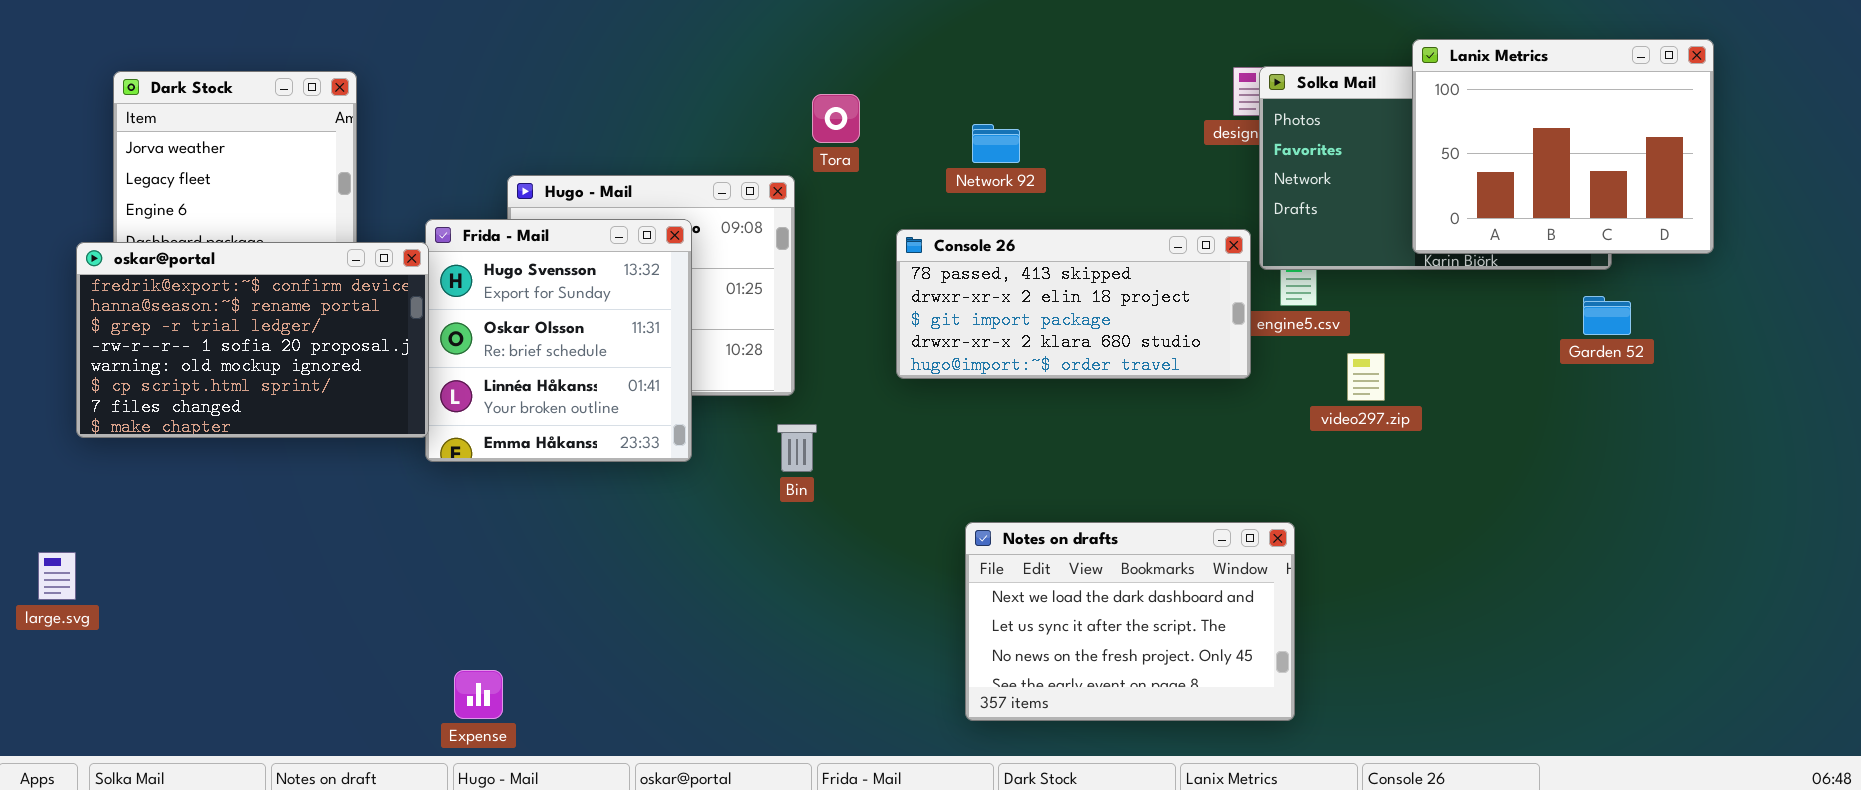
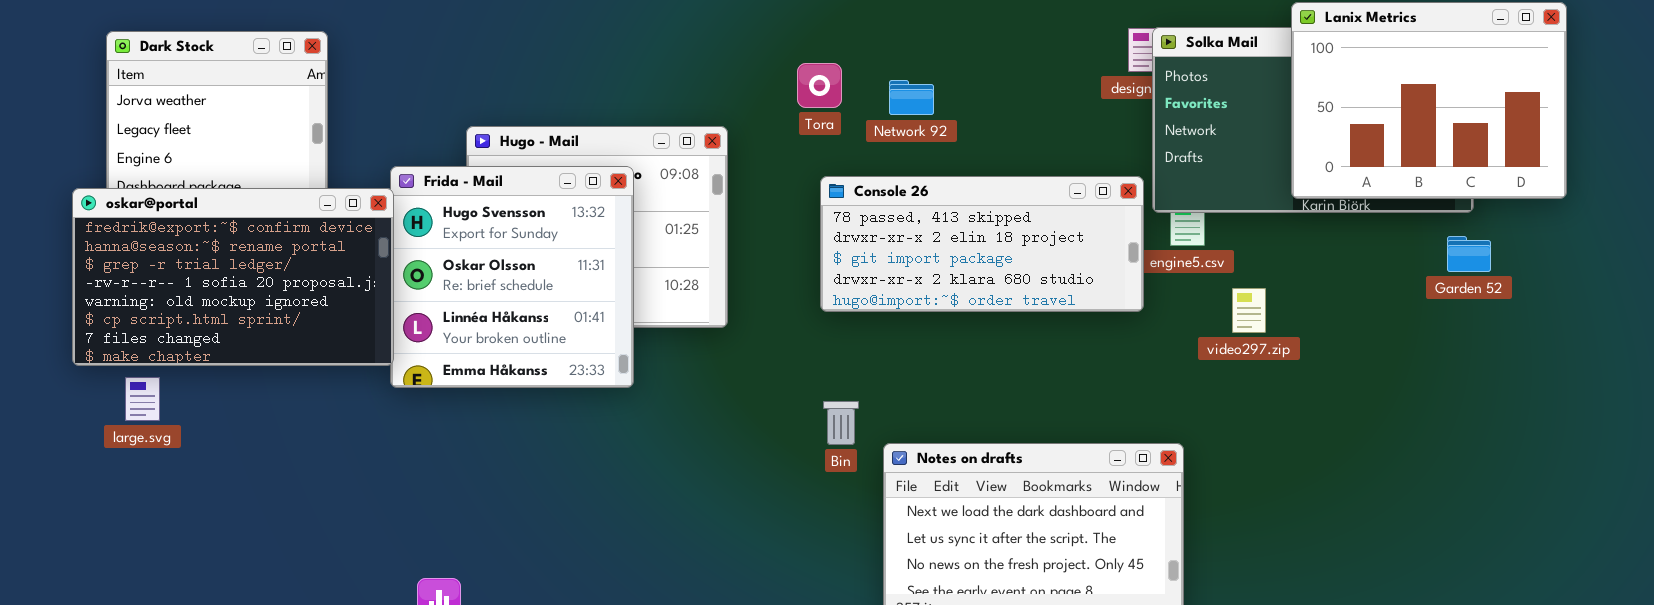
Tora: [812,94,860,143] -> [797,63,842,108], moved
Bin: [777,424,817,472] -> [823,401,859,445], moved
large.svg: [38,552,76,600] -> [125,377,160,421], moved

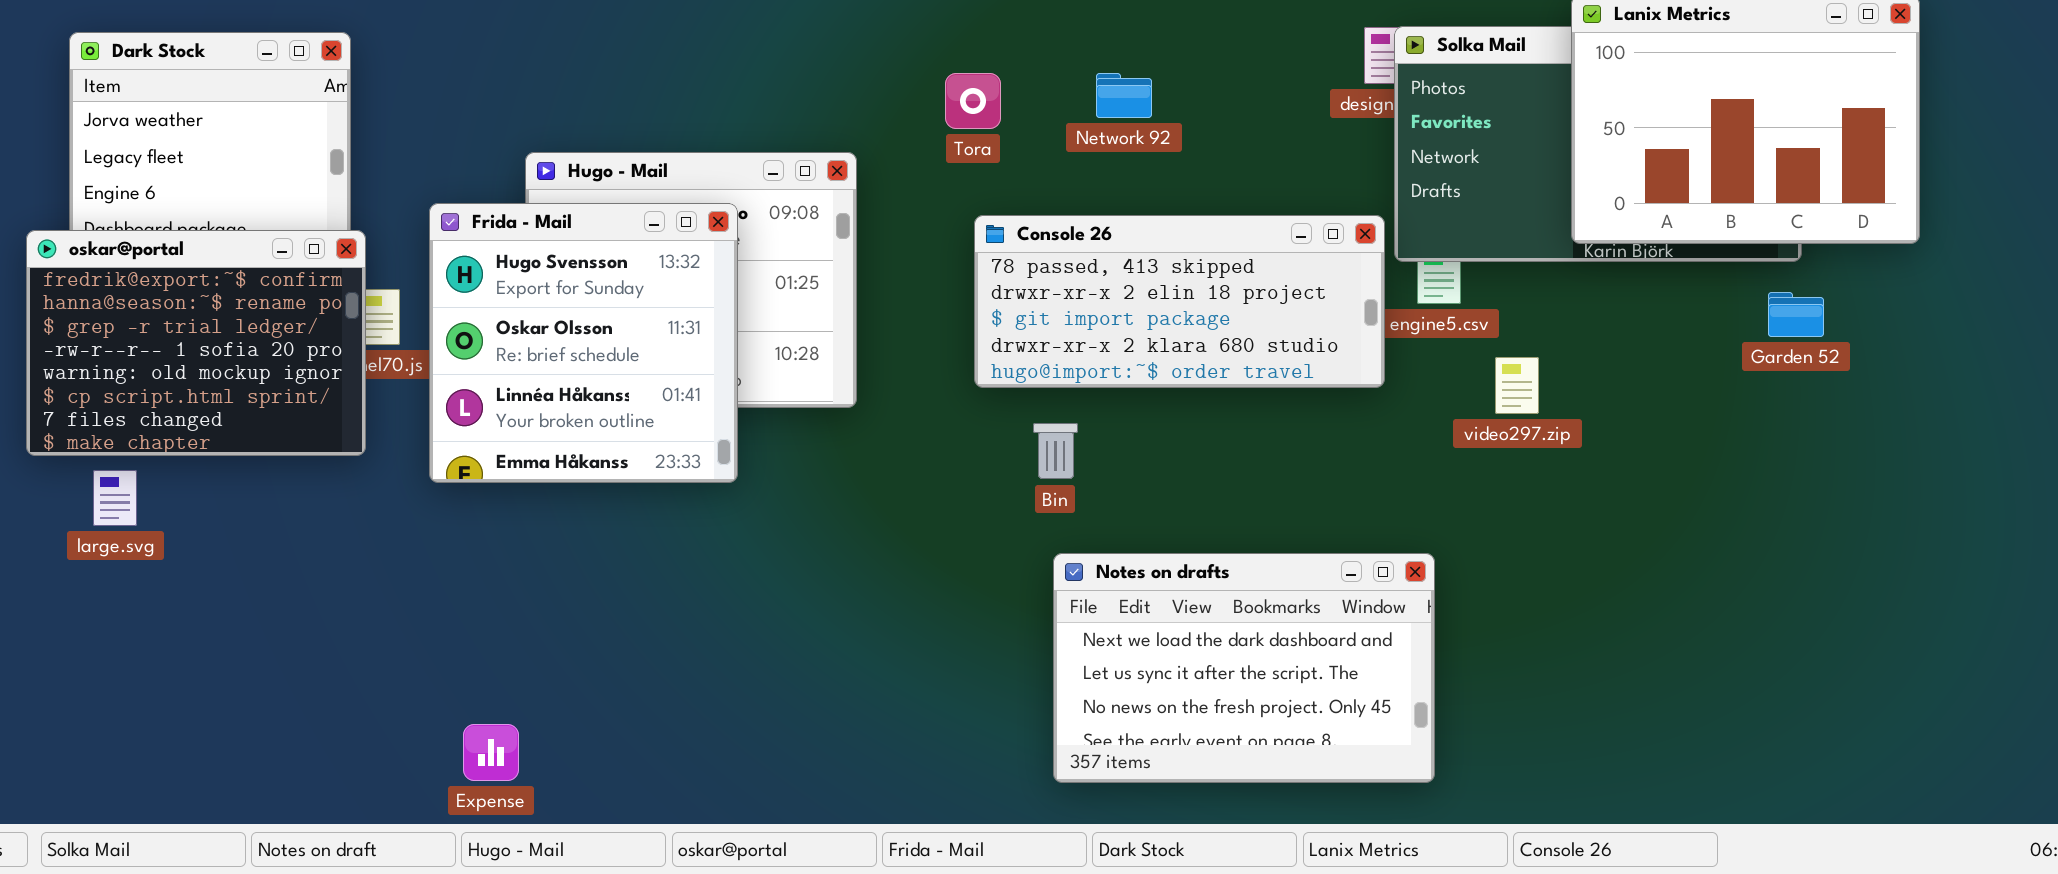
Network 92: [889,80,934,115] -> [1096,73,1152,118], moved
oskar@portal: [72,188,394,366] -> [26,230,366,456], resized
Bin: [823,401,859,445] -> [1033,423,1078,479], moved

